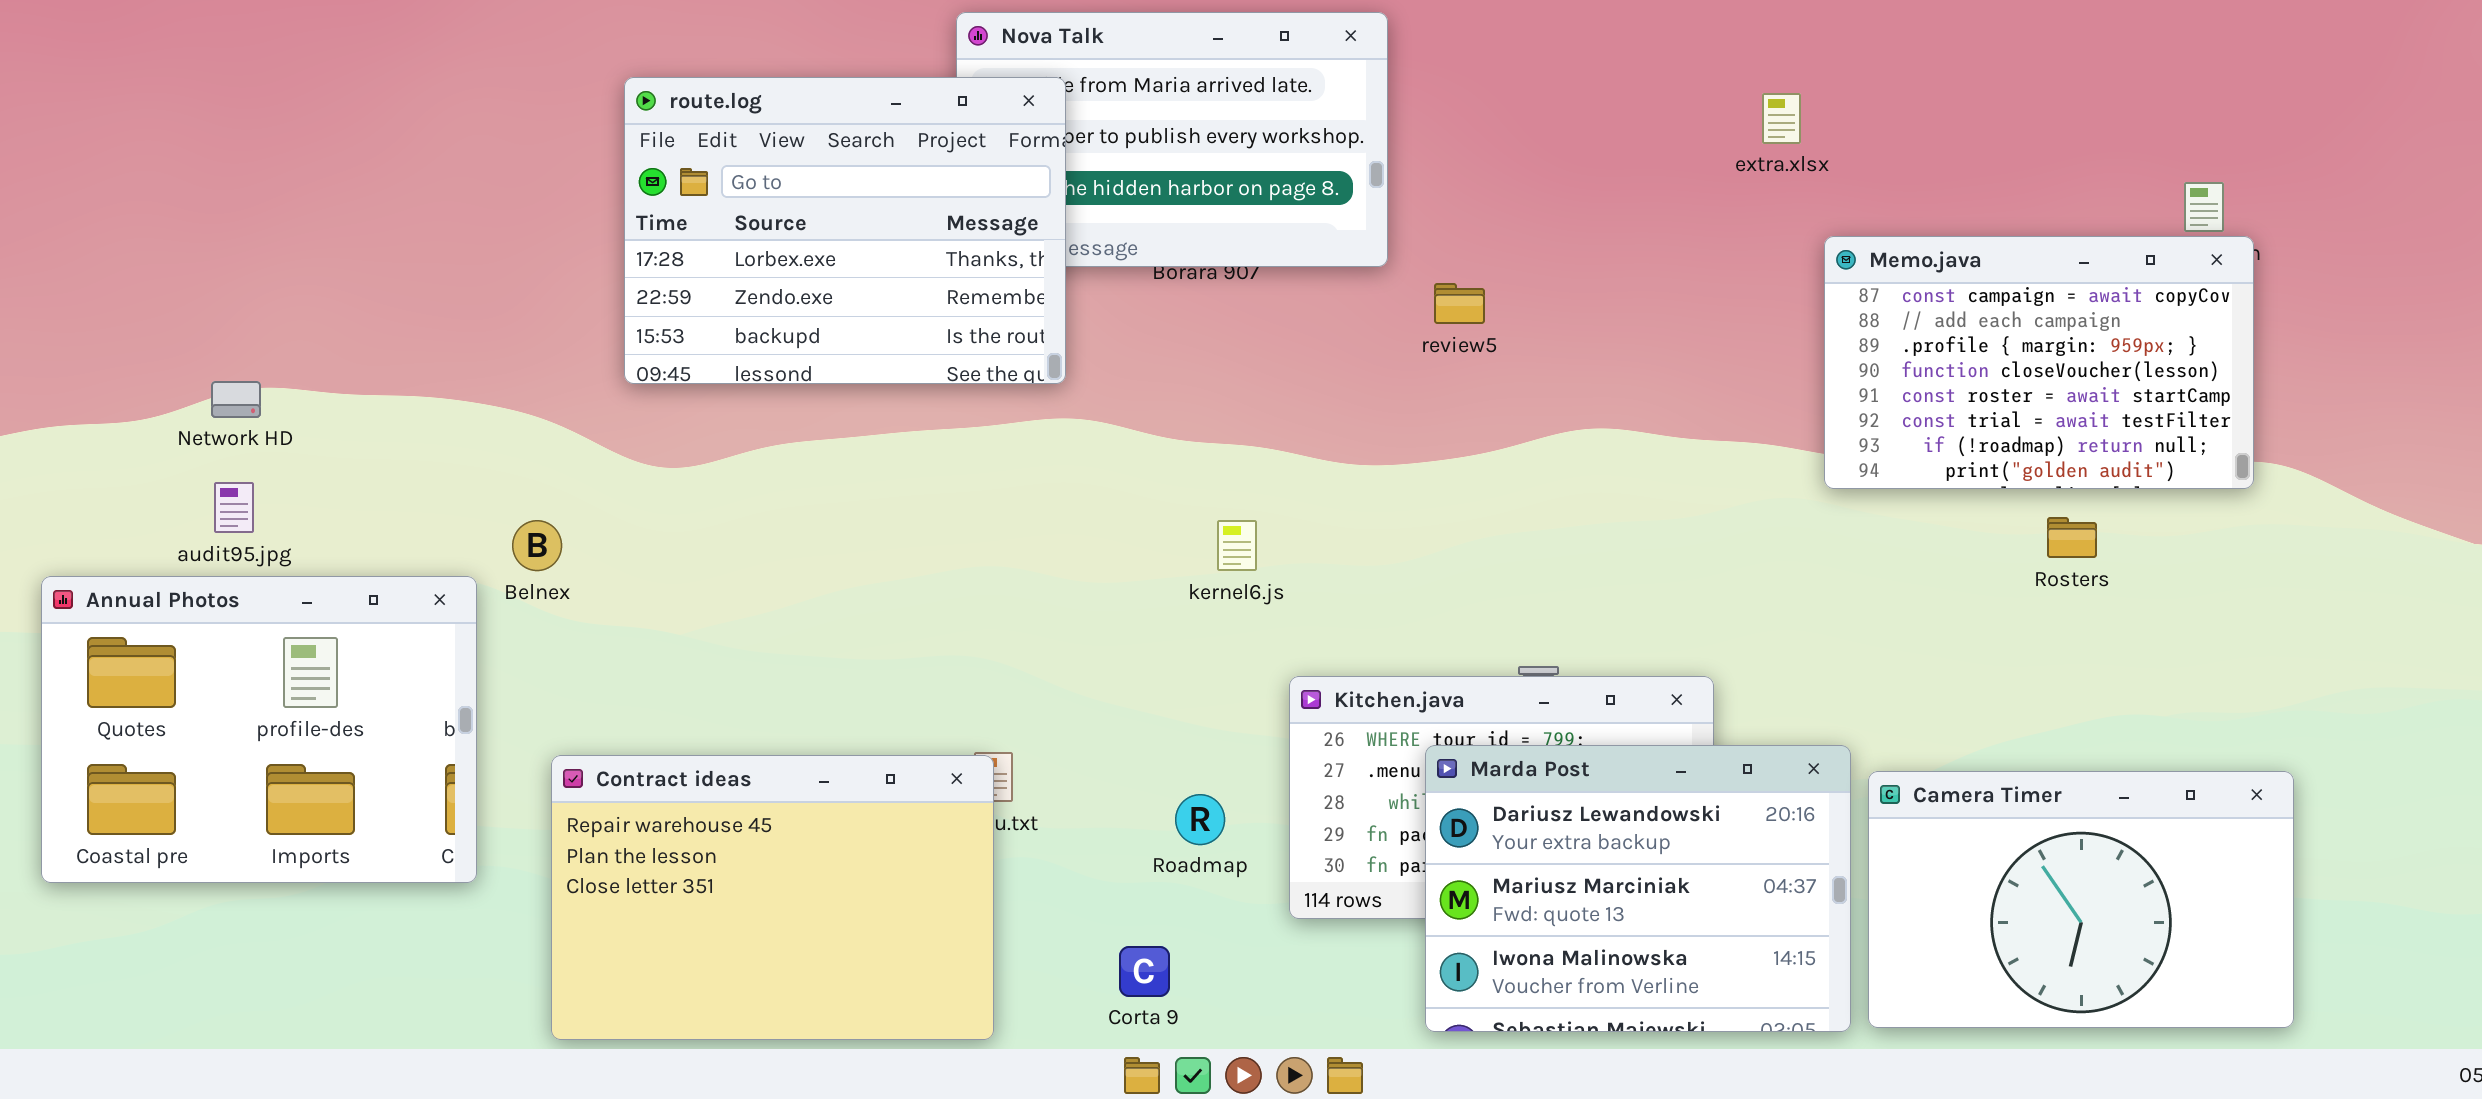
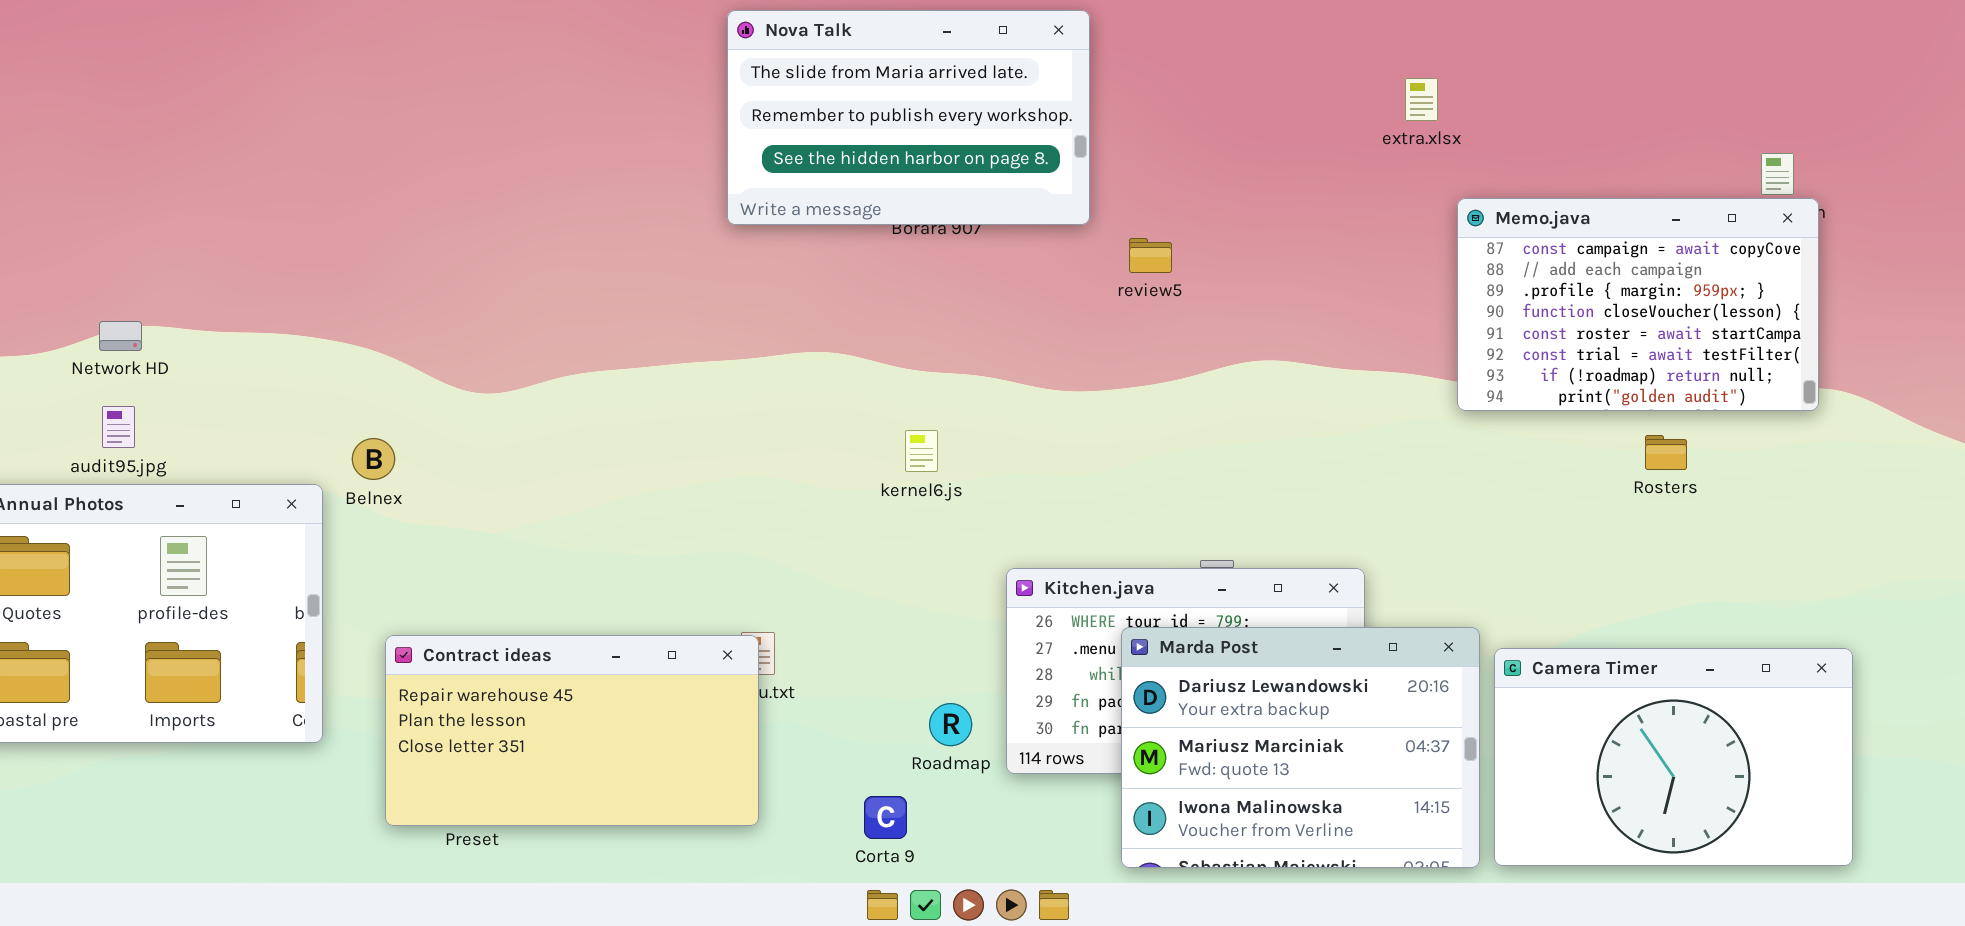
route.log: [624,77,1066,384] -> none, closed
kernel6.js: [1217,520,1257,571] -> [905,430,938,472], moved
Contract ideas: [551,755,994,1040] -> [385,635,759,826], resized
Roadmap: [1175,794,1225,845] -> [929,703,972,746], moved

